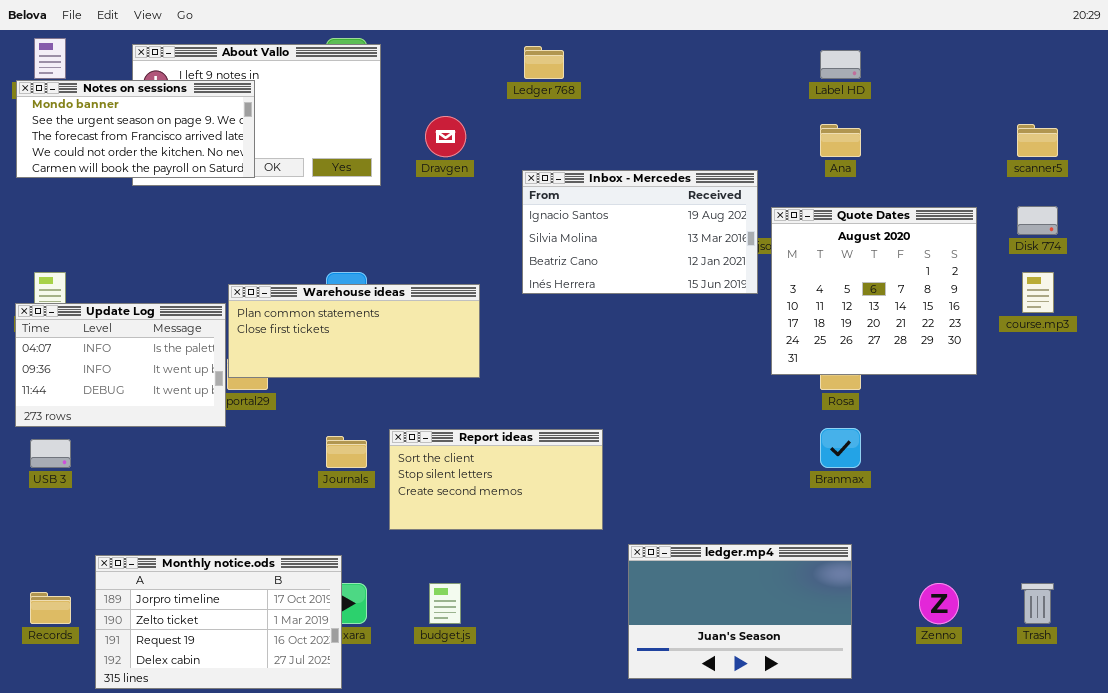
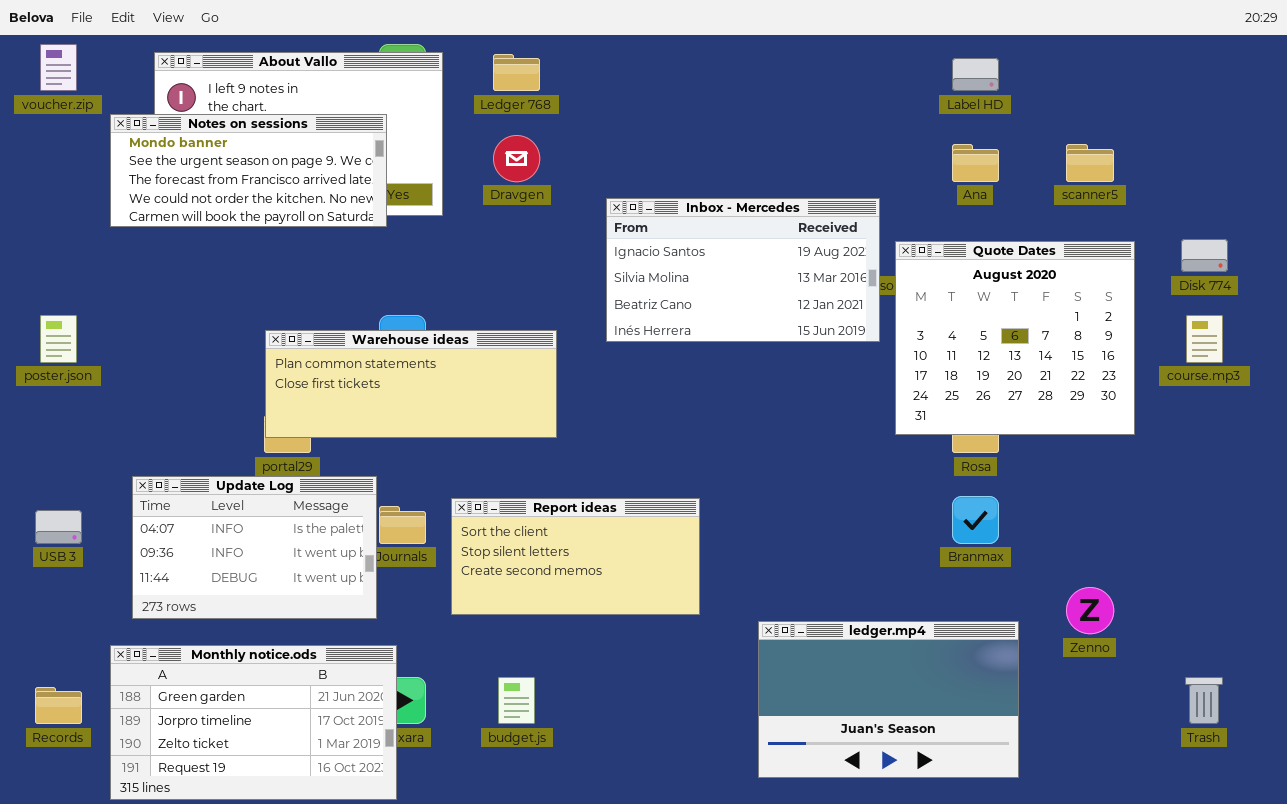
Ledger 768: [524,46,564,79] -> [493,54,540,91], moved
Notes on sessions: [16,80,255,178] -> [110,114,387,227], moved
scanner5: [1017,124,1058,157] -> [1066,144,1114,182], moved
Update Log: [15,303,226,427] -> [132,476,377,619], moved
ledger.mp4: [628,544,852,679] -> [758,621,1019,778], moved
Monthly notice.ods: [95,555,342,689] -> [110,645,397,800], scrolled up 1 row
Zenno: [919,583,959,624] -> [1066,587,1114,634], moved

